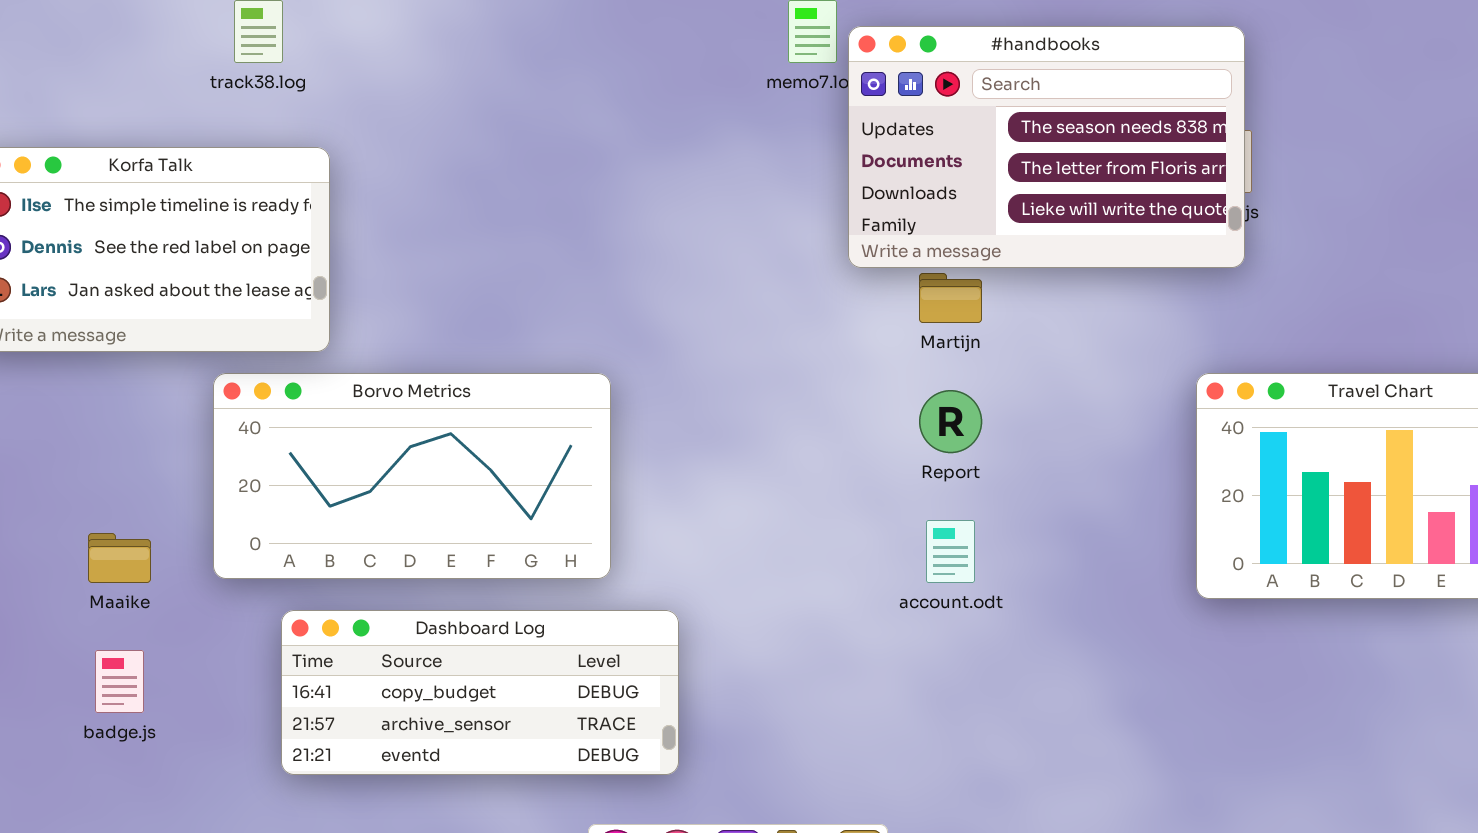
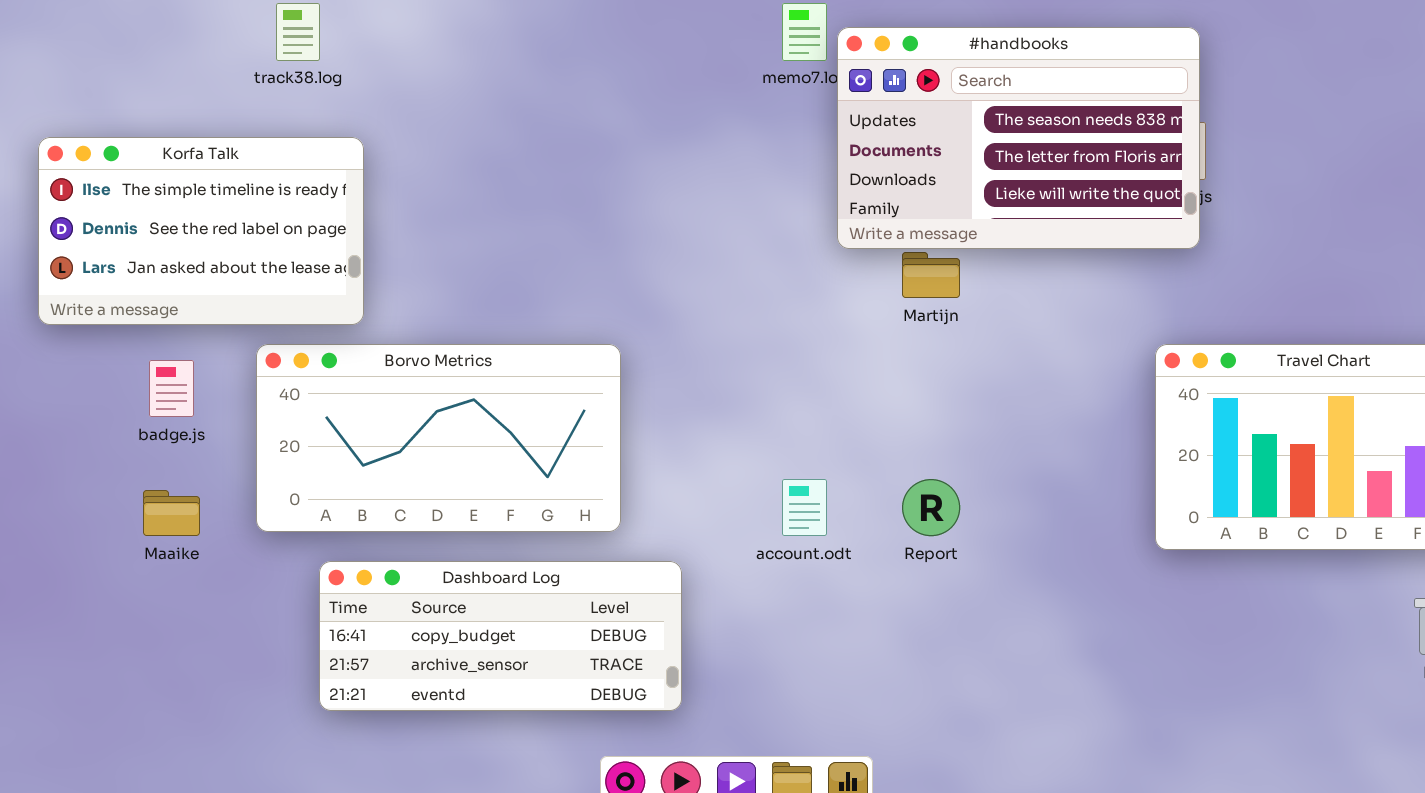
Report: [919,390,982,453] -> [902,479,960,536], moved
account.odt: [926,520,975,583] -> [782,479,827,536], moved
badge.js: [95,650,144,713] -> [149,360,194,417], moved

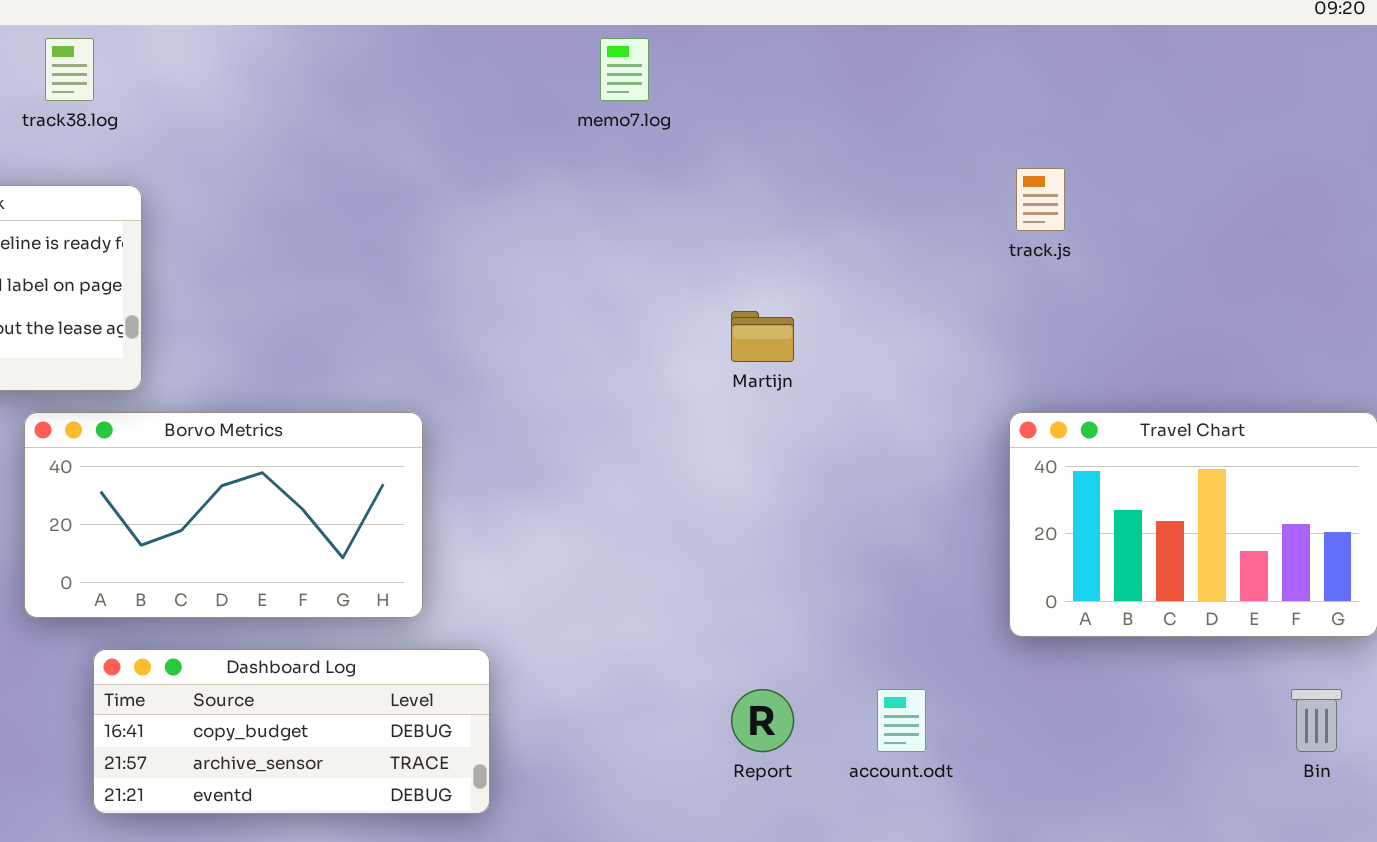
#handbooks: [837,27,1200,249] -> none, closed
account.odt: [782,479,827,536] -> [877,689,926,752], moved
Report: [902,479,960,536] -> [731,689,794,752], moved

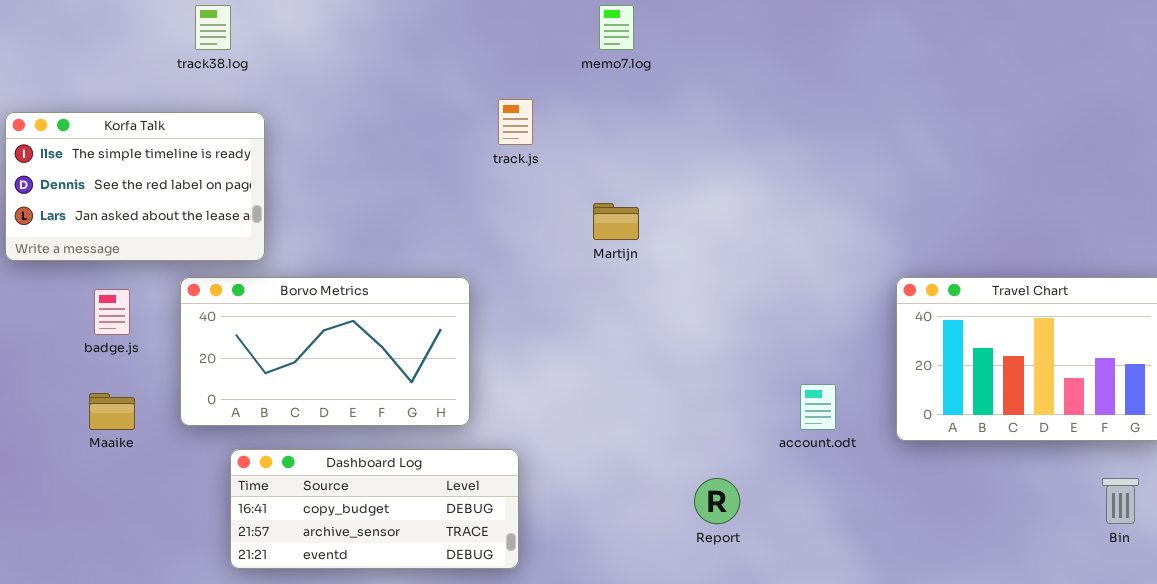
track.js: [1016,168,1065,231] -> [498,99,533,145], moved
Martijn: [731,311,794,362] -> [593,203,639,240], moved
account.odt: [877,689,926,752] -> [800,384,836,430], moved

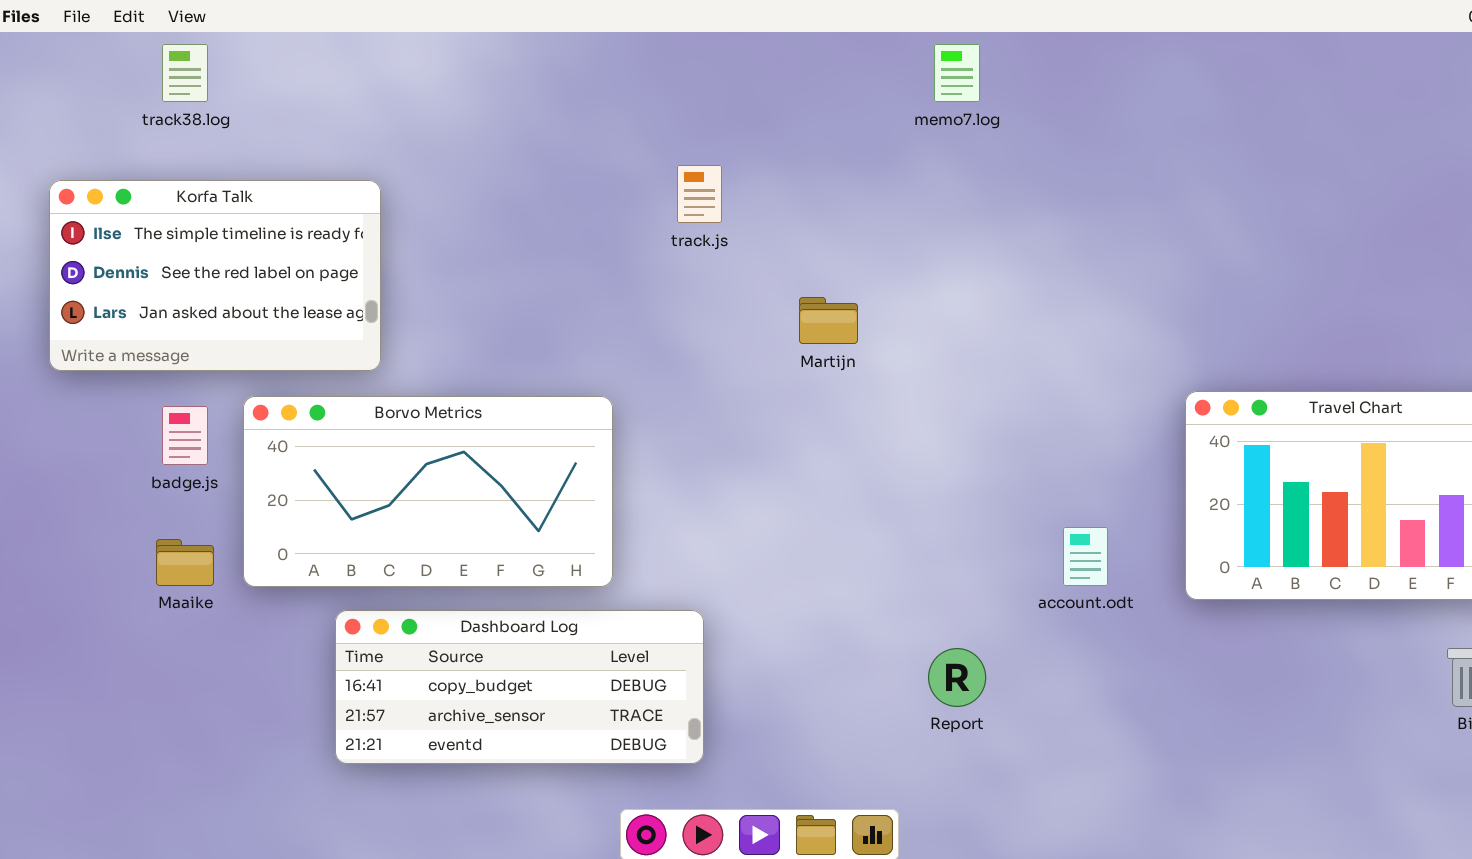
track38.log: [195,5,231,50] -> [162,44,208,102], moved
memo7.log: [599,5,634,50] -> [934,44,980,102], moved
Borvo Metrics: [180,277,470,426] -> [243,396,613,587], moved

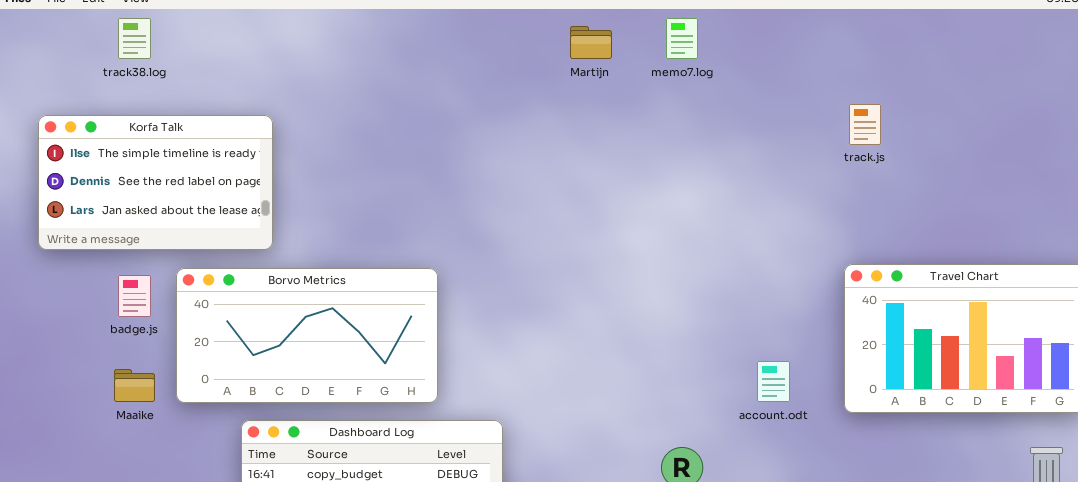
track.js: [677,165,722,223] -> [849,104,881,145], moved
Martijn: [799,297,858,344] -> [570,26,612,59], moved

